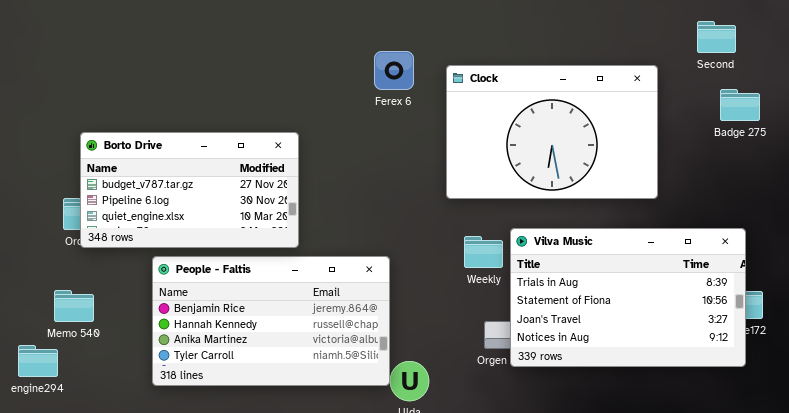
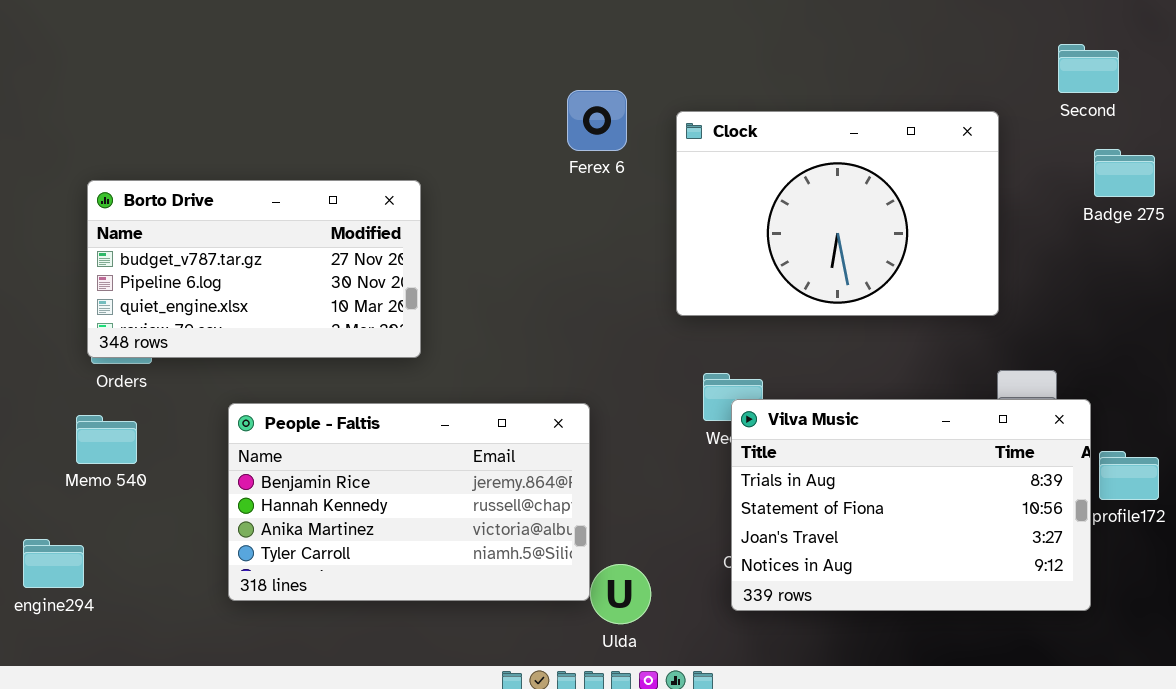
Borto Drive: [80,132,299,248] -> [87,180,421,358], moved
Vilva Music: [510,228,746,367] -> [731,399,1091,611], moved
Memo 540: [54,290,94,322] -> [76,415,137,464], moved

